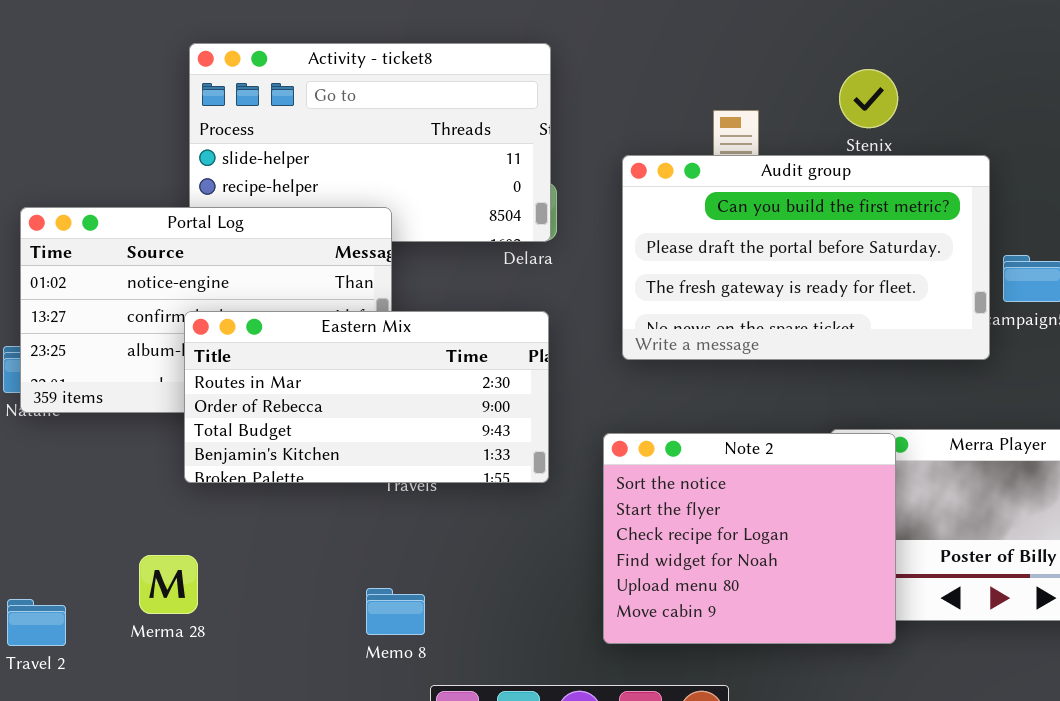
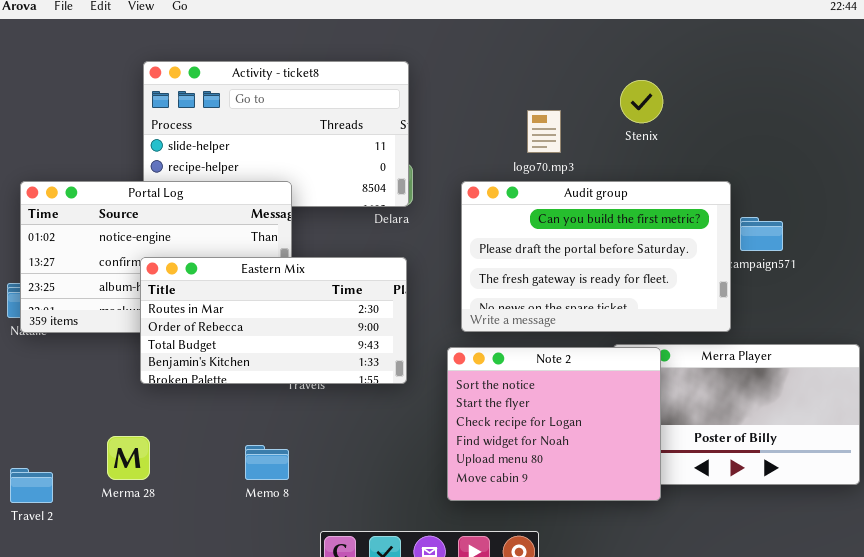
Audit group: [622,155,990,360] -> [461,181,731,332], moved
Memo 8: [366,588,425,635] -> [245,445,289,480], moved

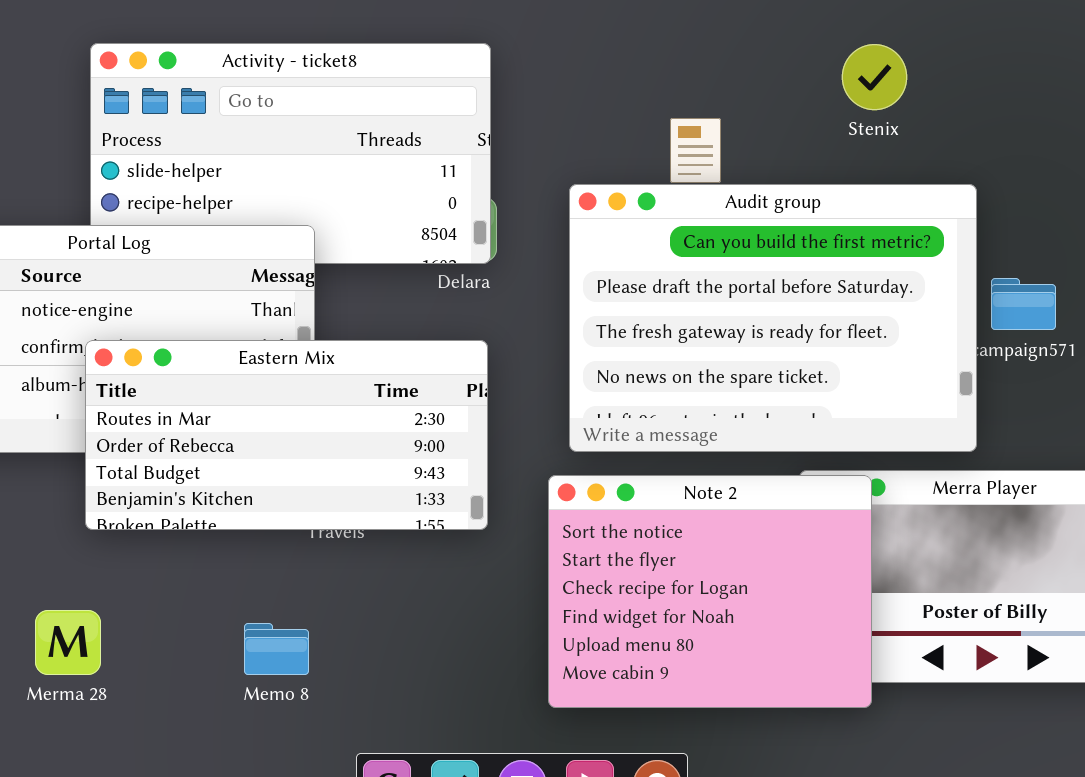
Stenix: [620,80,663,123] -> [842,44,907,110], moved
Audit group: [461,181,731,332] -> [569,184,977,452], resized

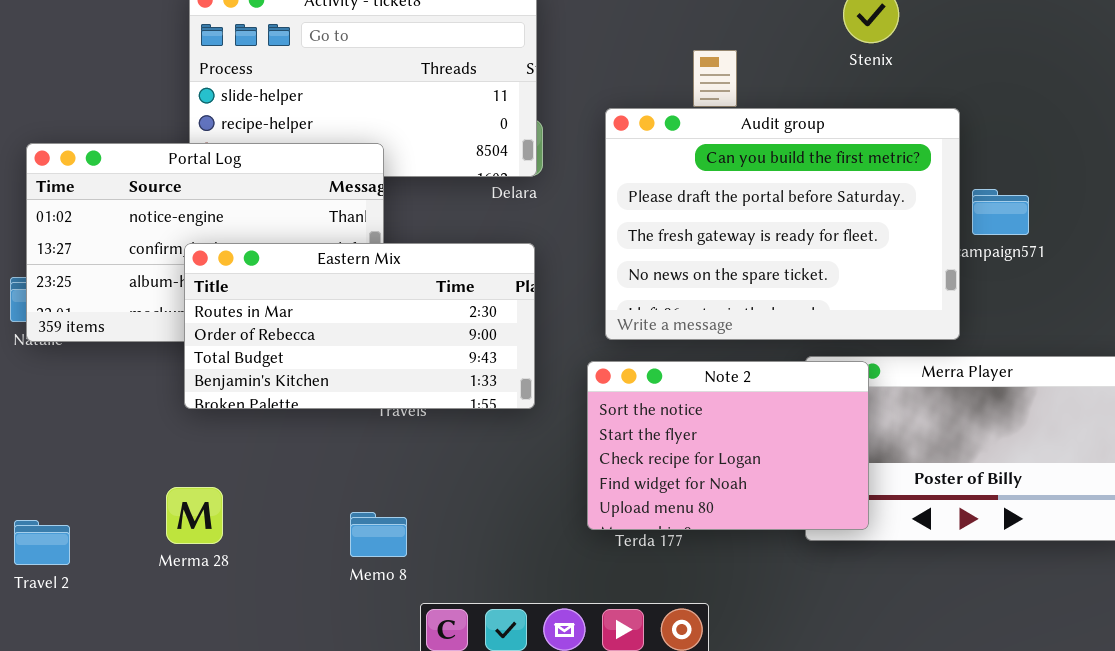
Note 2: [548,475,872,708] -> [587,361,869,530], resized
Merma 28: [35,610,101,675] -> [166,487,223,544], moved
Memo 8: [244,623,309,675] -> [350,512,407,557], moved

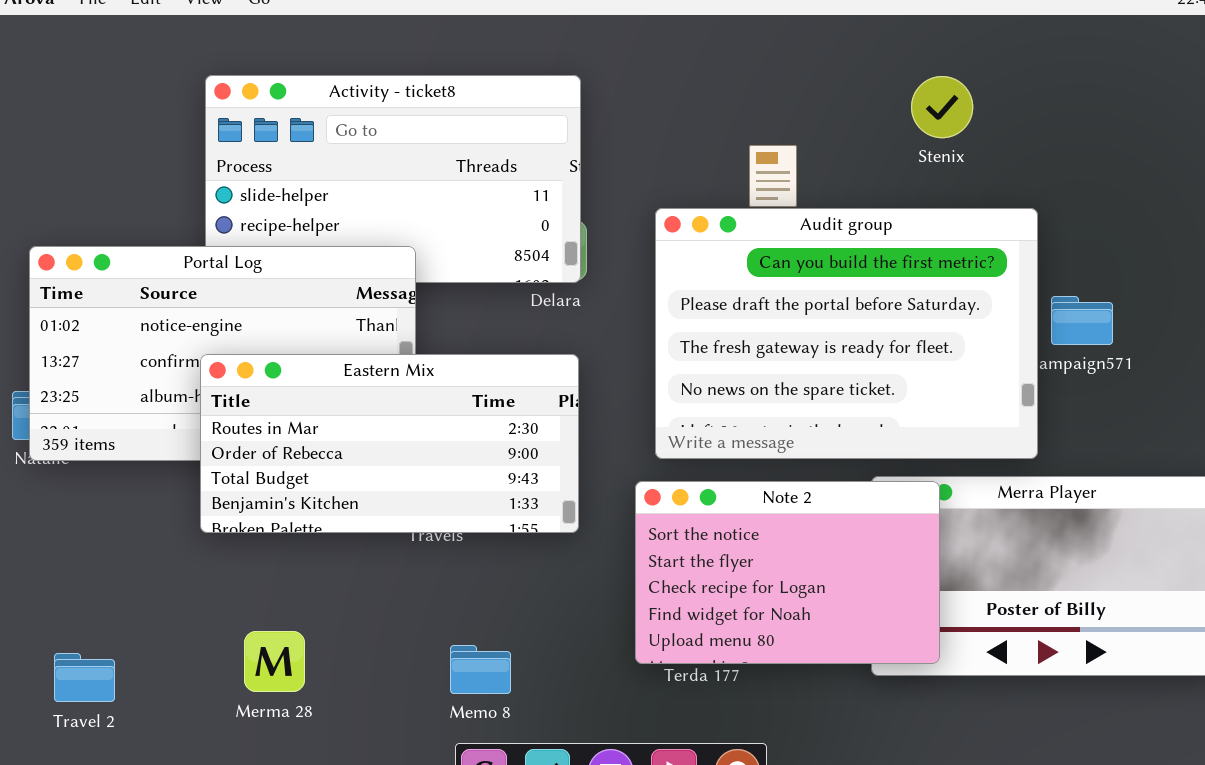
Merma 28: [166,487,223,544] -> [244,631,305,692], moved
Memo 8: [350,512,407,557] -> [450,645,511,694], moved
Travel 2: [14,520,70,565] -> [54,653,115,702], moved

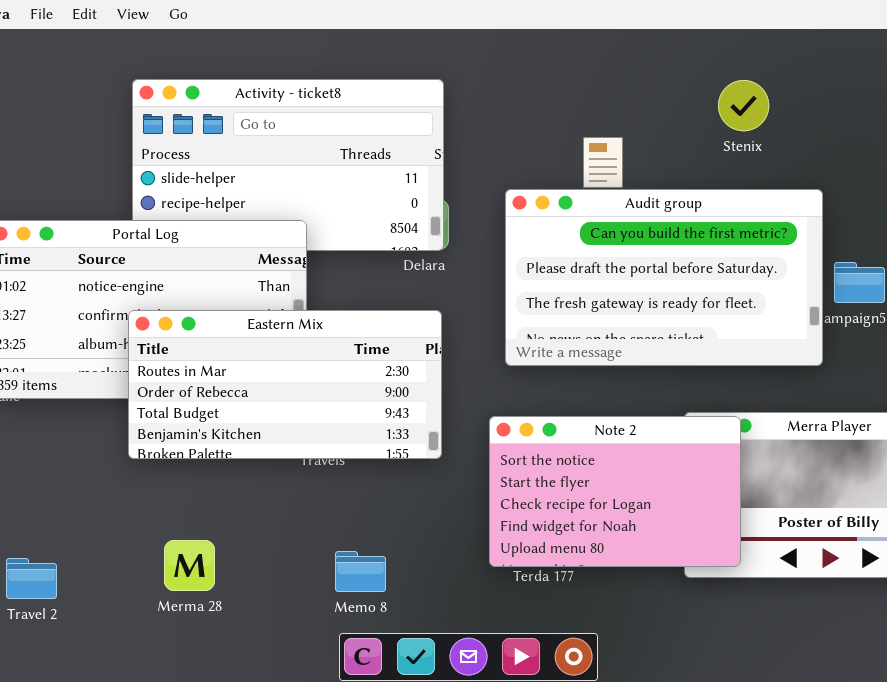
Audit group: [655,208,1038,459] -> [505,189,823,366], resized

